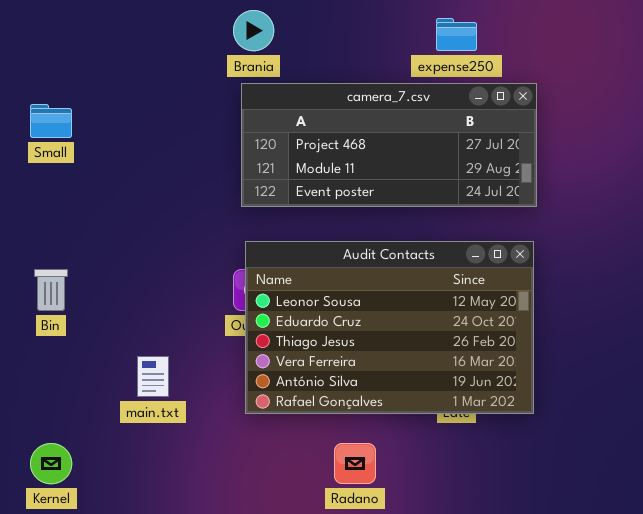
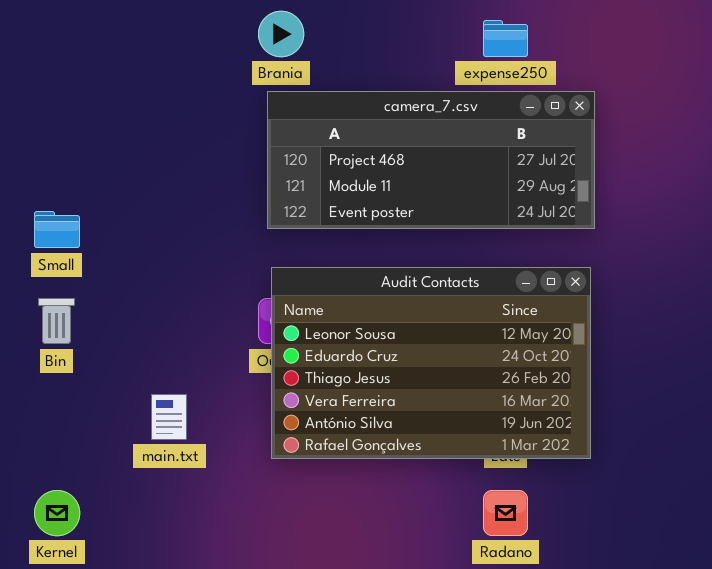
Small: [30,104,72,138] -> [34,211,80,248], moved
Radano: [334,443,376,484] -> [483,490,528,536], moved

